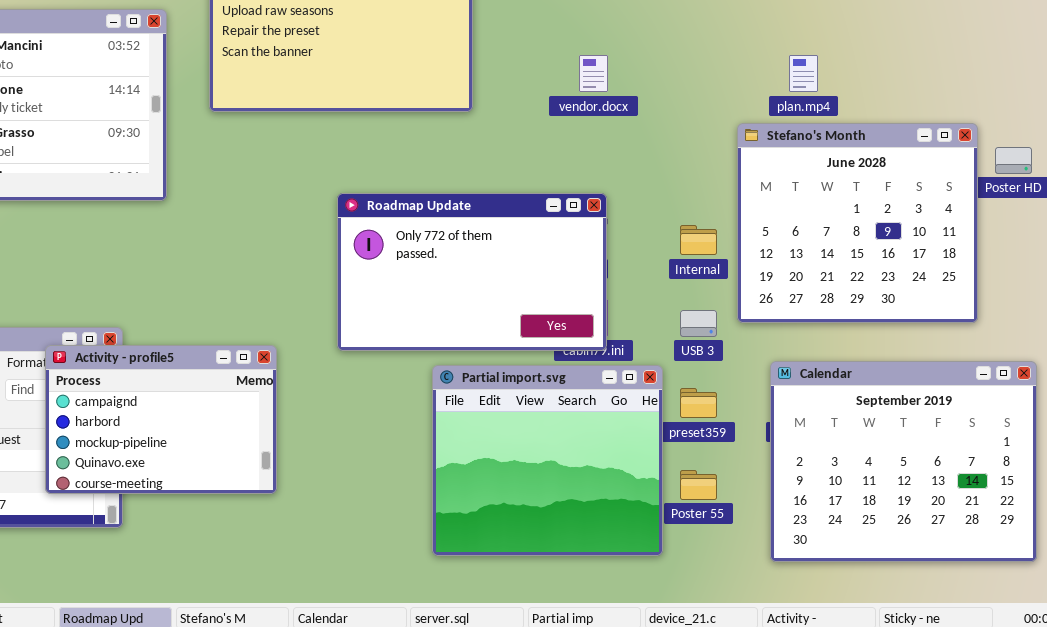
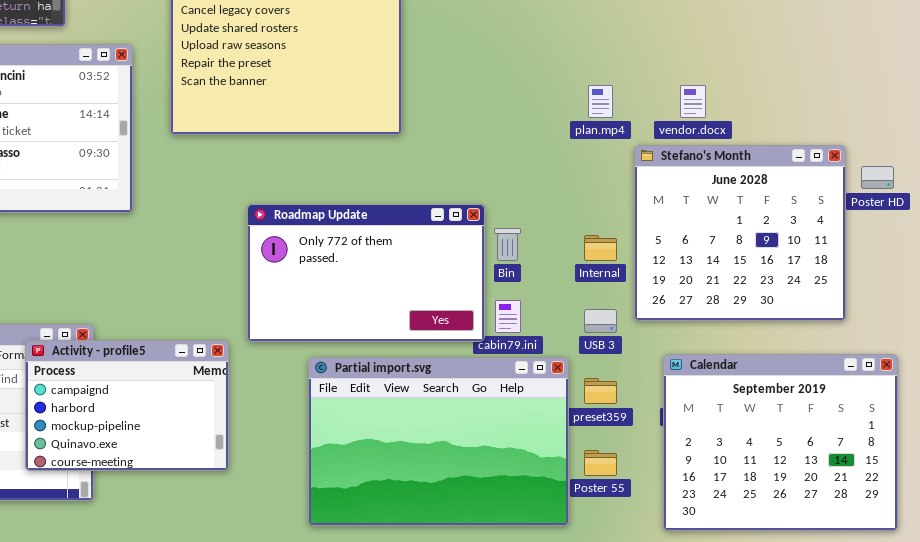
vendor.docx: [579,55,608,92] -> [680,85,706,118], moved
plan.mp4: [789,55,818,92] -> [588,85,613,118], moved
Roadmap Update: [337,193,607,351] -> [247,204,485,342], moved
Partial import.svg: [432,365,663,556] -> [308,357,569,526], resized

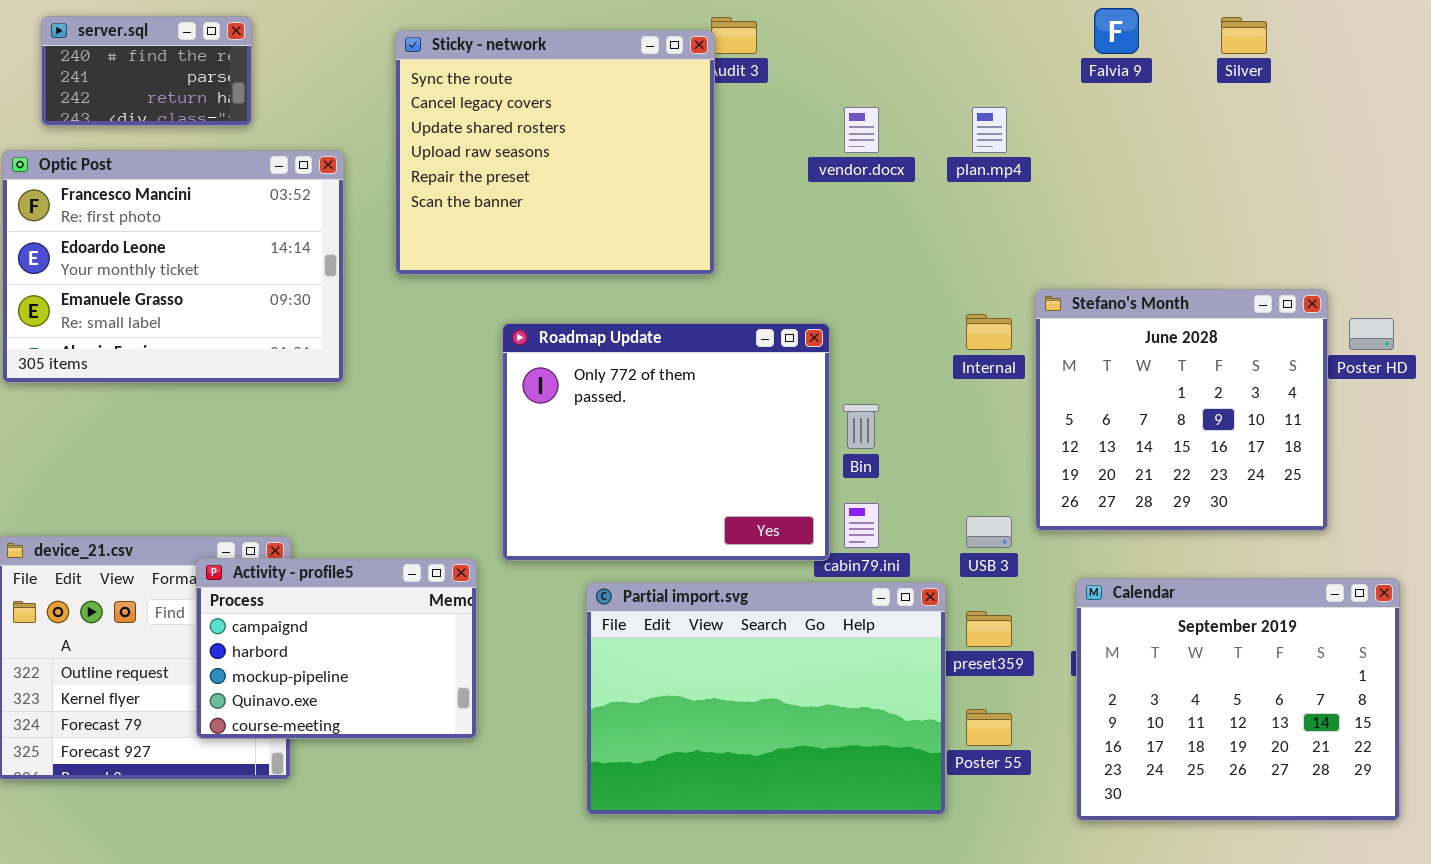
plan.mp4: [588,85,613,118] -> [972,107,1007,153], moved
vendor.docx: [680,85,706,118] -> [844,107,879,153], moved
Roadmap Update: [247,204,485,342] -> [502,323,830,561], resized
Internal: [584,235,617,261] -> [966,314,1012,350], moved

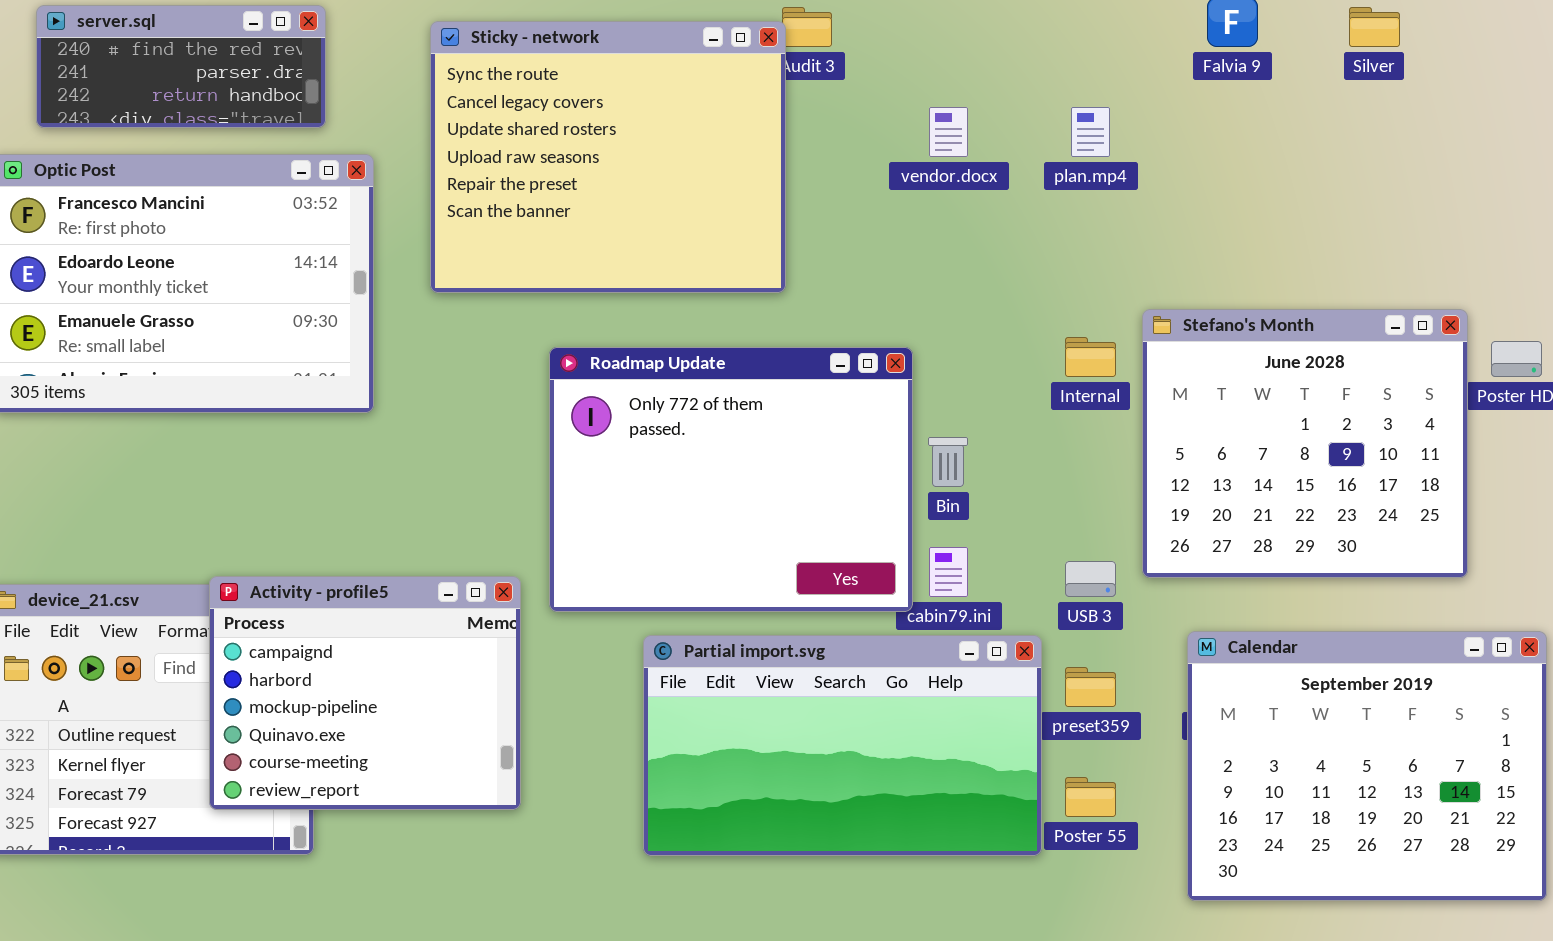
server.sql: [41,16,252,126] -> [36,5,326,128], resized
Activity - profile5: [196,558,477,739] -> [209,576,521,810], resized
Partial import.svg: [586,582,946,815] -> [643,635,1042,856], resized

